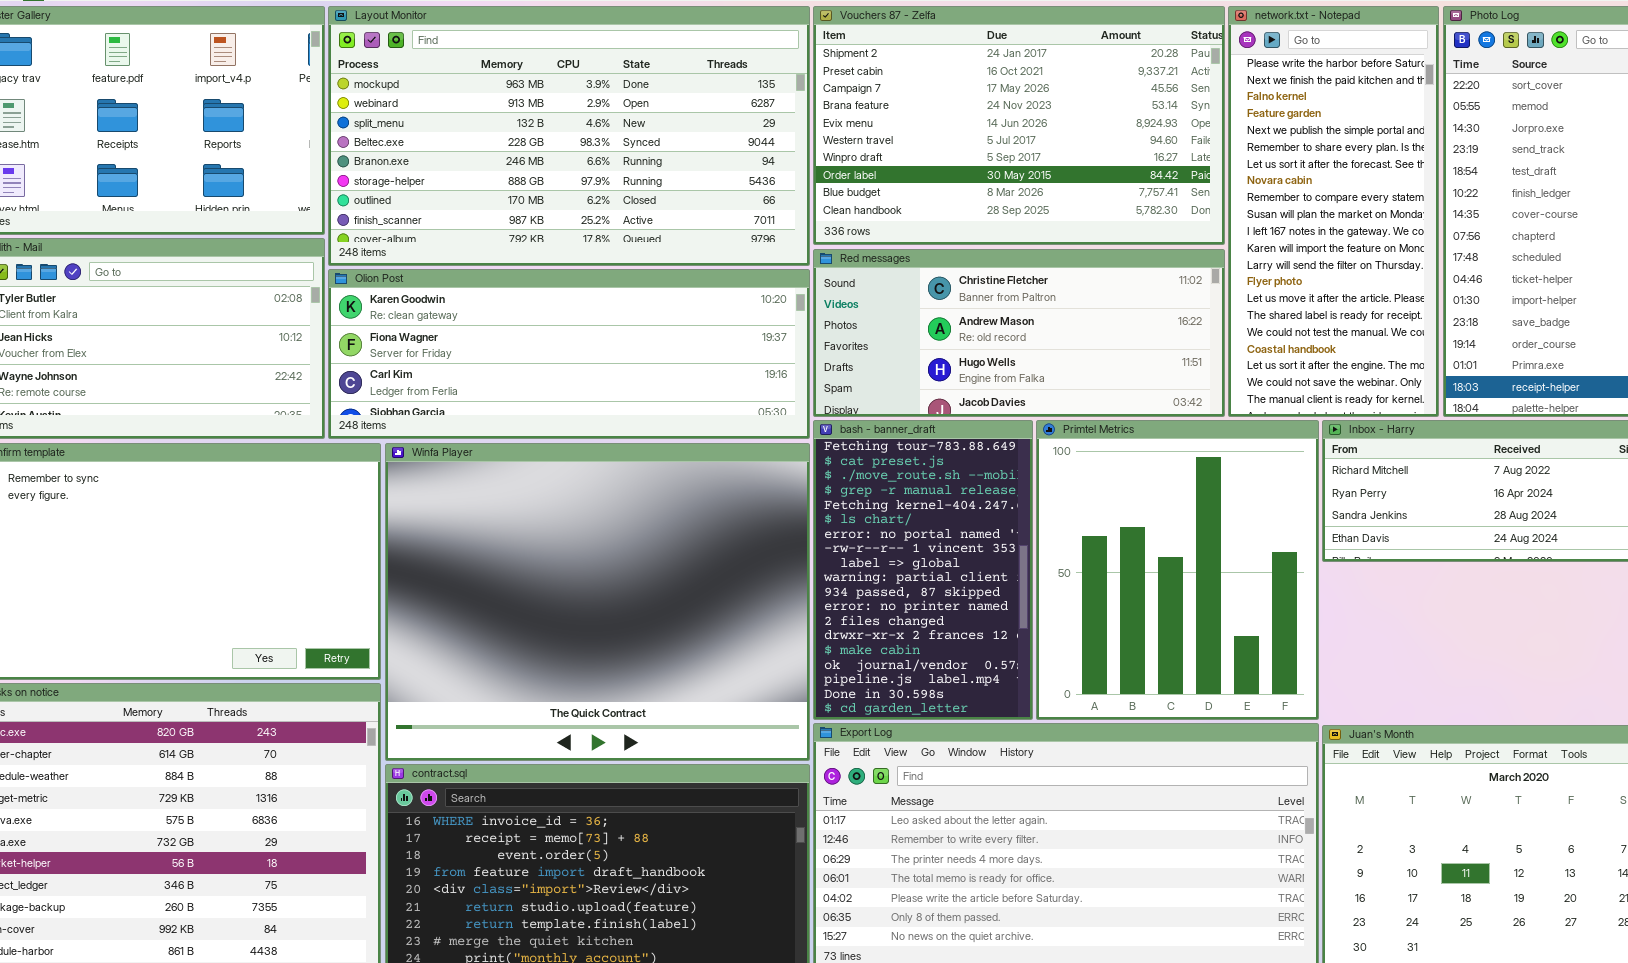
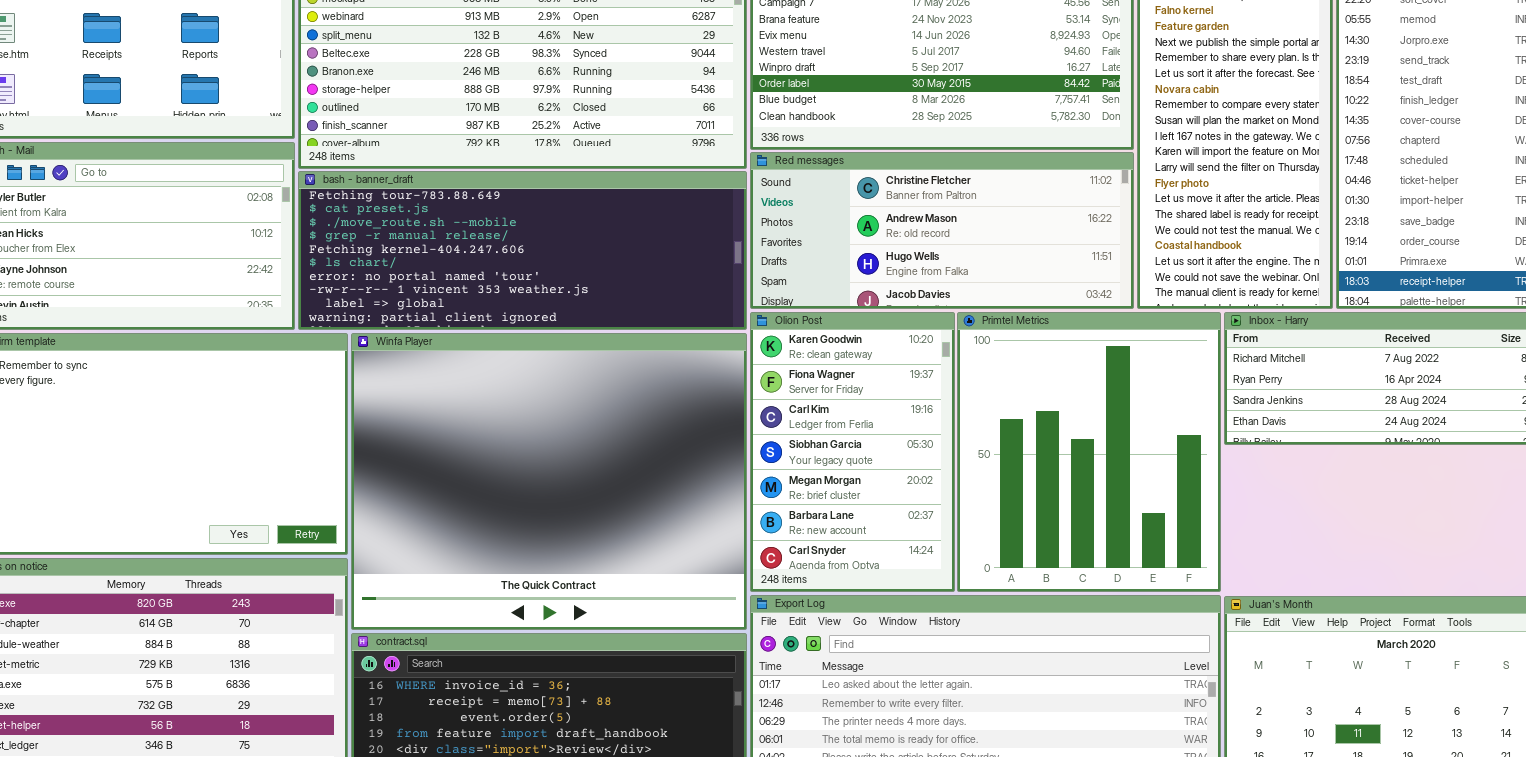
Olion Post: [328,269,810,439] -> [750,312,955,592], moved, resized
bash - banner_draft: [813,420,1033,720] -> [298,171,747,330], moved, resized

